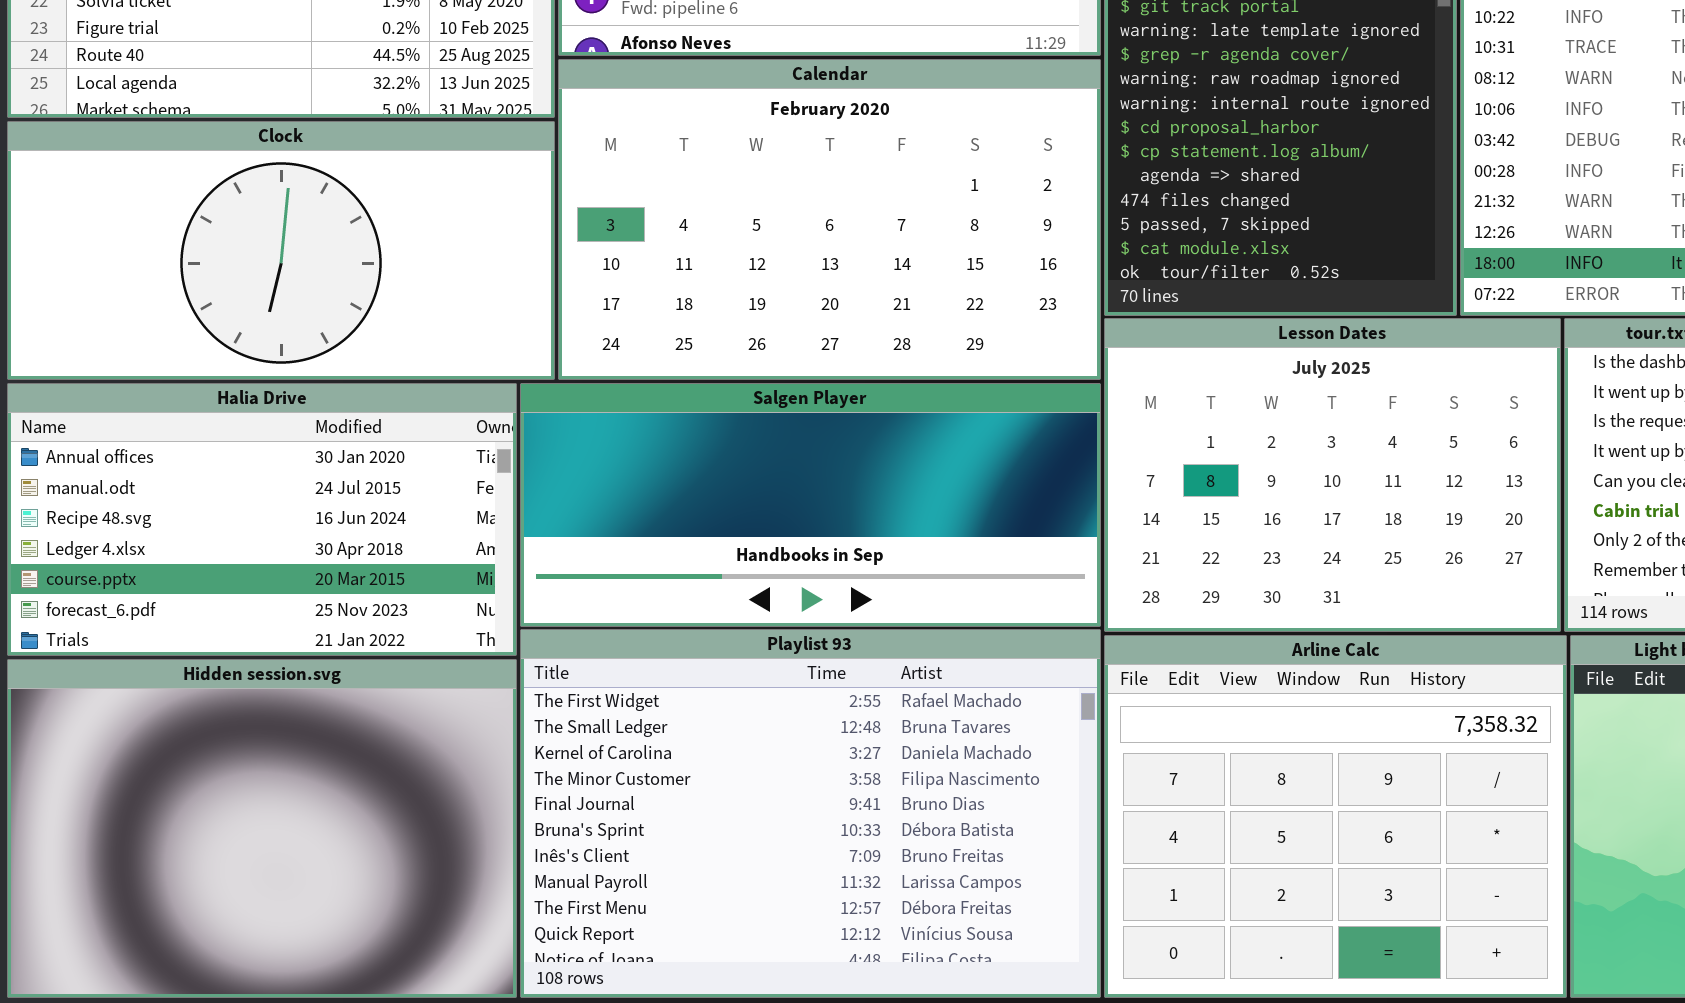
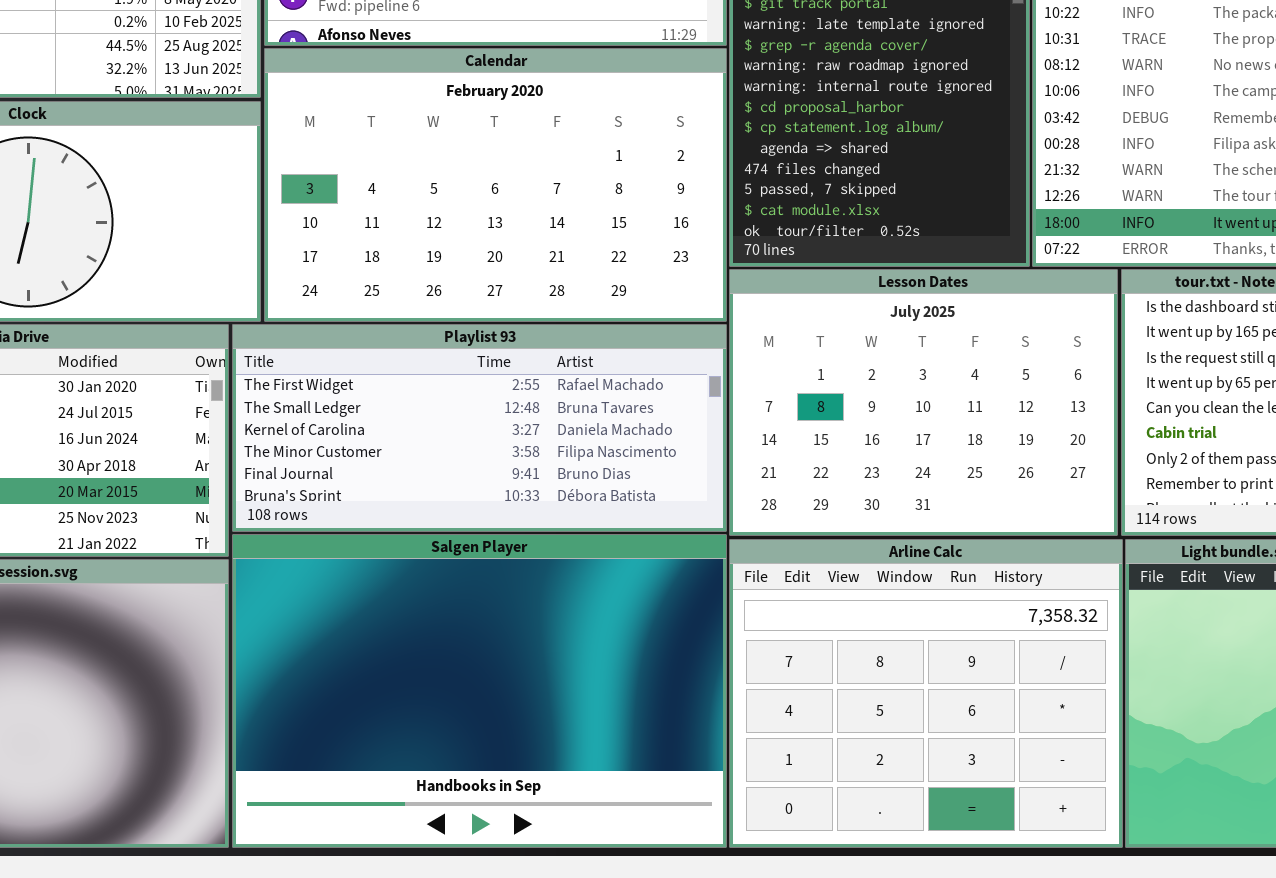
Salgen Player: [520,383,1101,627] -> [232,534,727,848], moved, resized
Playlist 93: [520,629,1101,998] -> [232,324,727,532], moved, resized

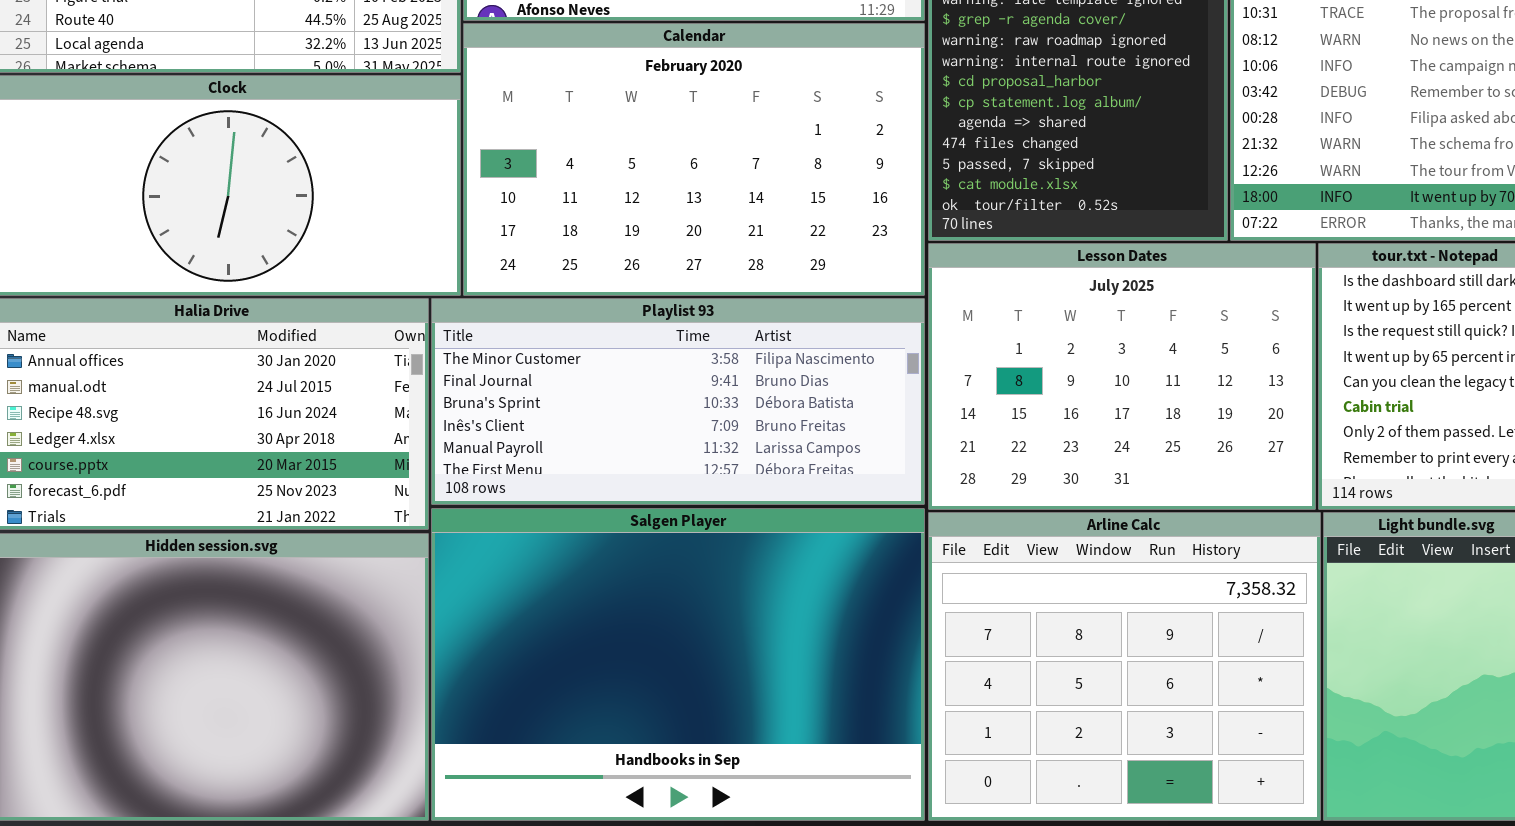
Playlist 93: [232,324,727,532] -> [431,298,925,505], scrolled down 3 rows

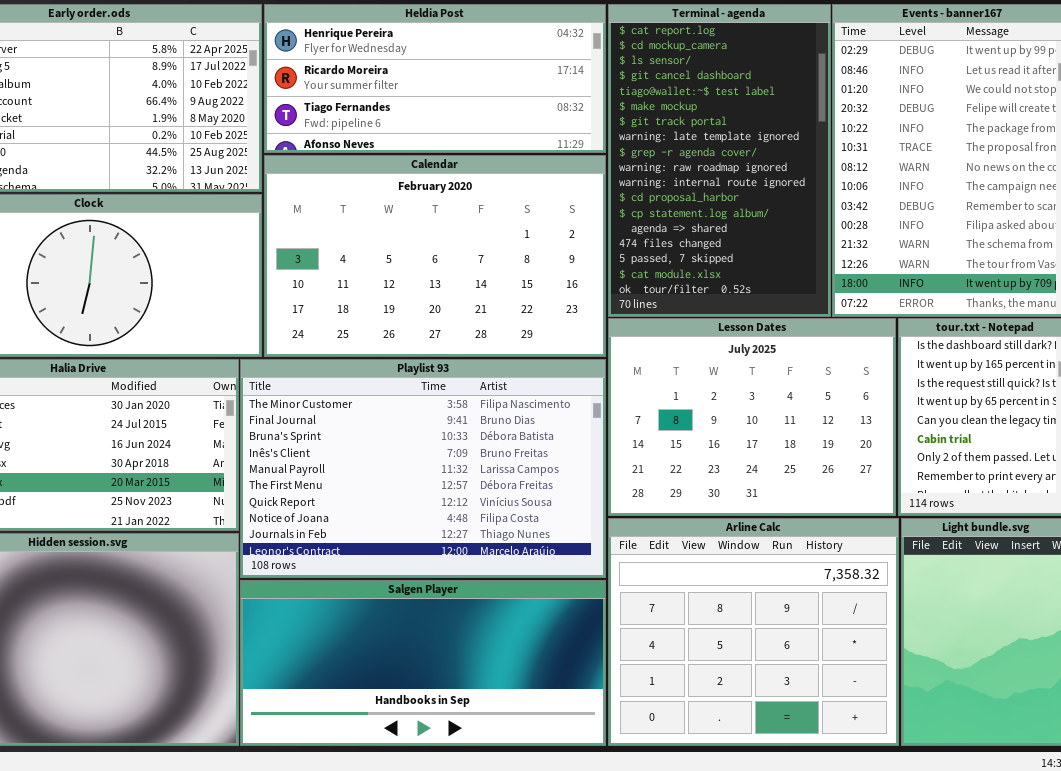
Playlist 93: [431,298,925,505] -> [240,359,606,578], resized
Salgen Player: [431,508,925,821] -> [240,580,606,746], resized

